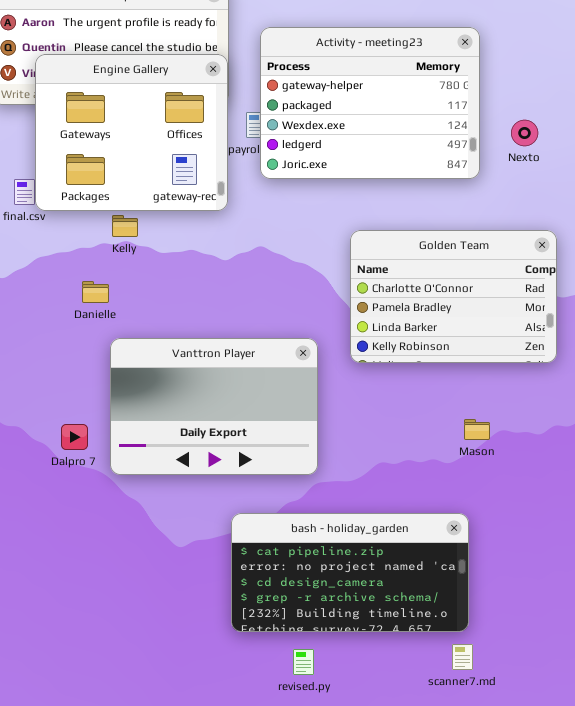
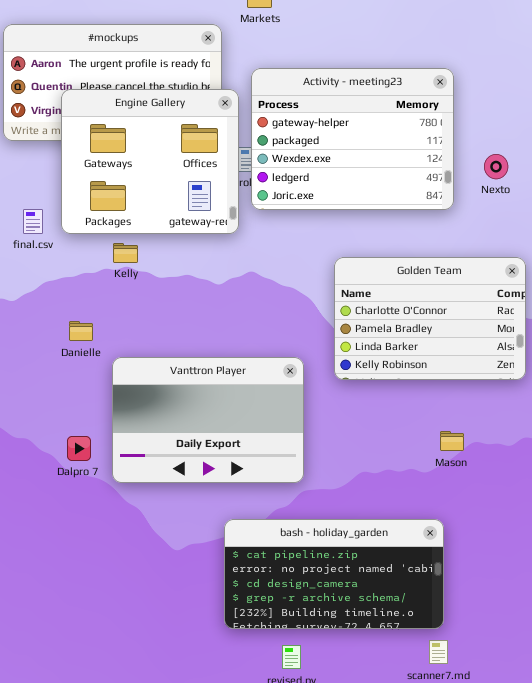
Engine Gallery: [35,54,228,211] -> [61,89,239,234], moved
Danielle: [82,281,109,303] -> [69,321,93,341], moved

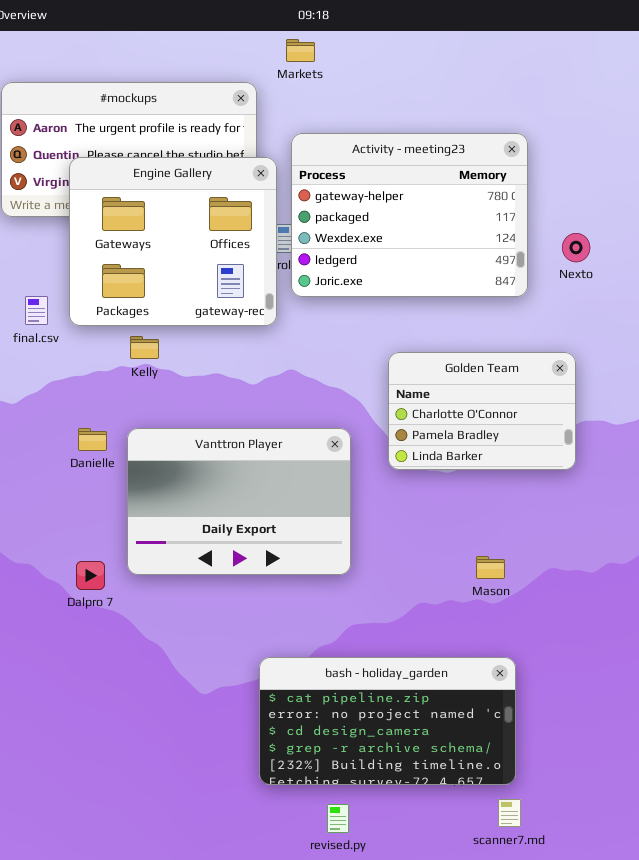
Golden Team: [334,257,526,380] -> [388,352,576,470], resized
Vanttron Player: [112,357,304,483] -> [127,428,351,575], moved
Mason: [440,431,464,451] -> [476,556,505,579], moved

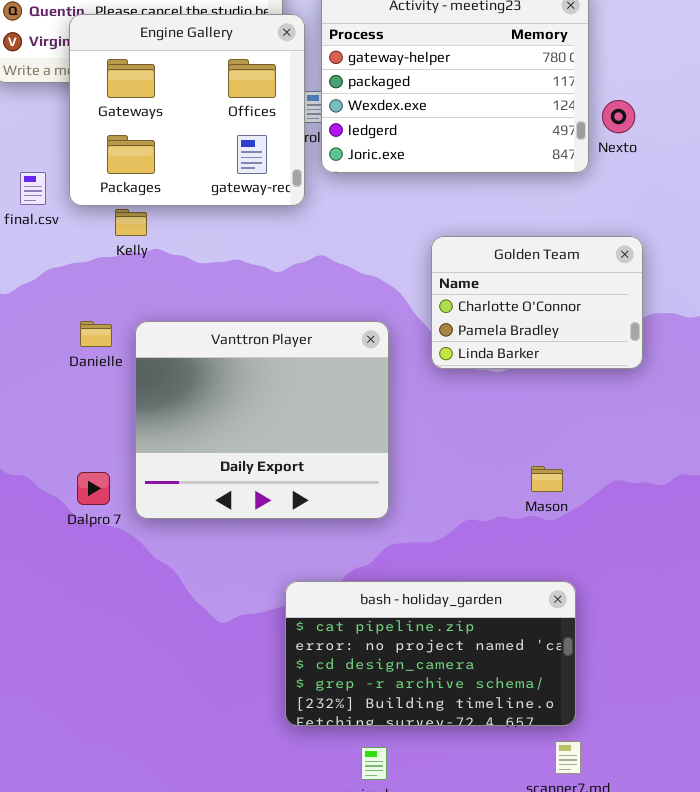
Nexto: [562,233,590,262] -> [602,100,635,133], moved
Kelly: [130,336,159,359] -> [115,209,147,236], moved
Vanttron Player: [127,428,351,575] -> [135,321,389,519], resized

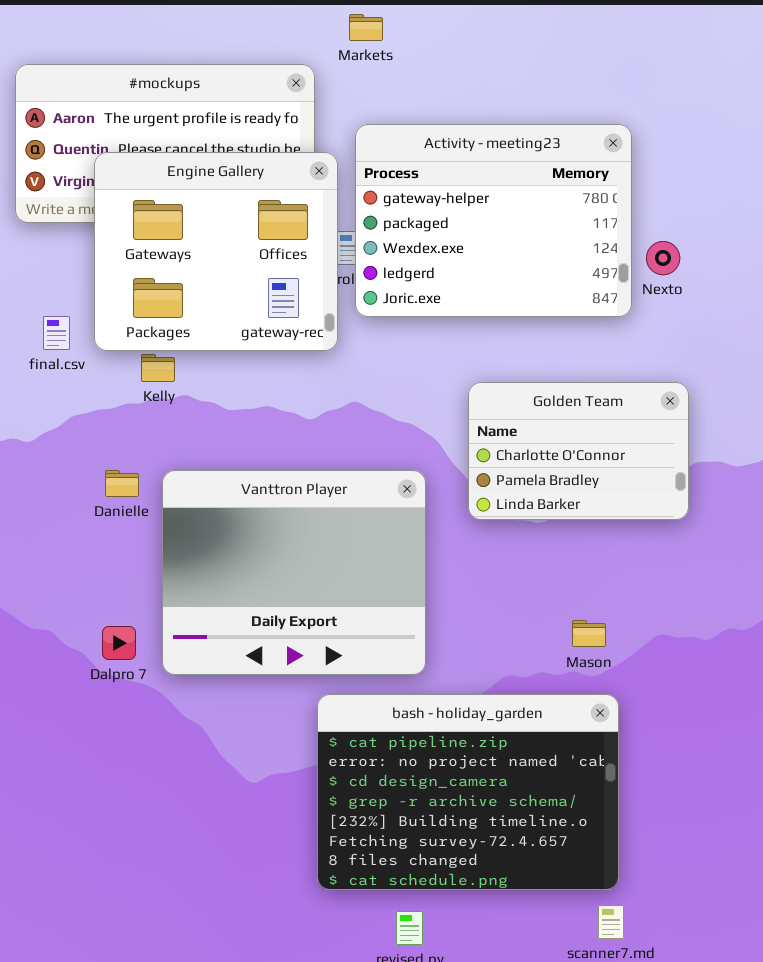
bash - holiday_garden: [285,581,576,726] -> [317,694,619,890], resized

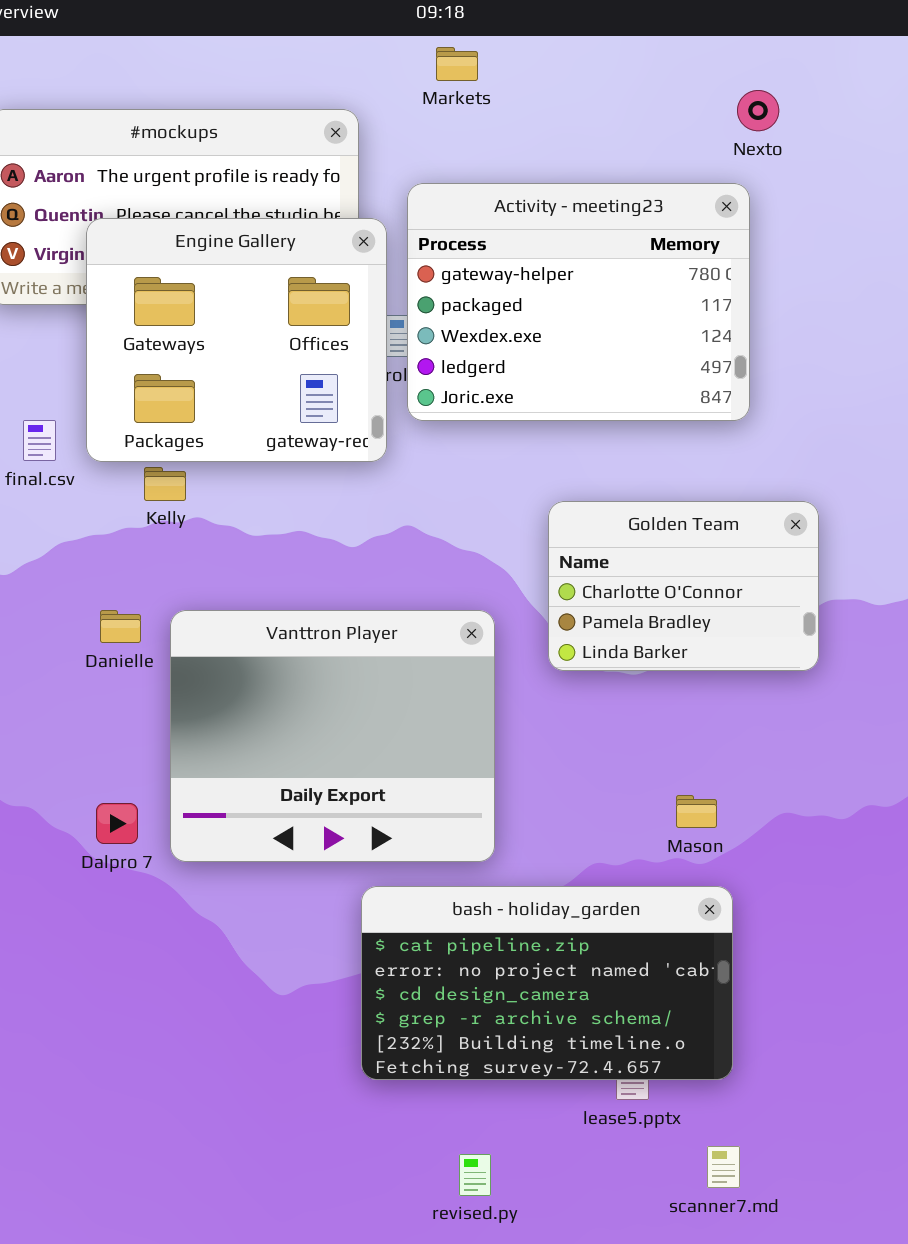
Markets: [349,14,383,41] -> [436,47,478,81], moved
Nexto: [646,241,680,275] -> [737,90,779,131], moved
bash - holiday_garden: [317,694,619,890] -> [361,886,733,1080], resized

